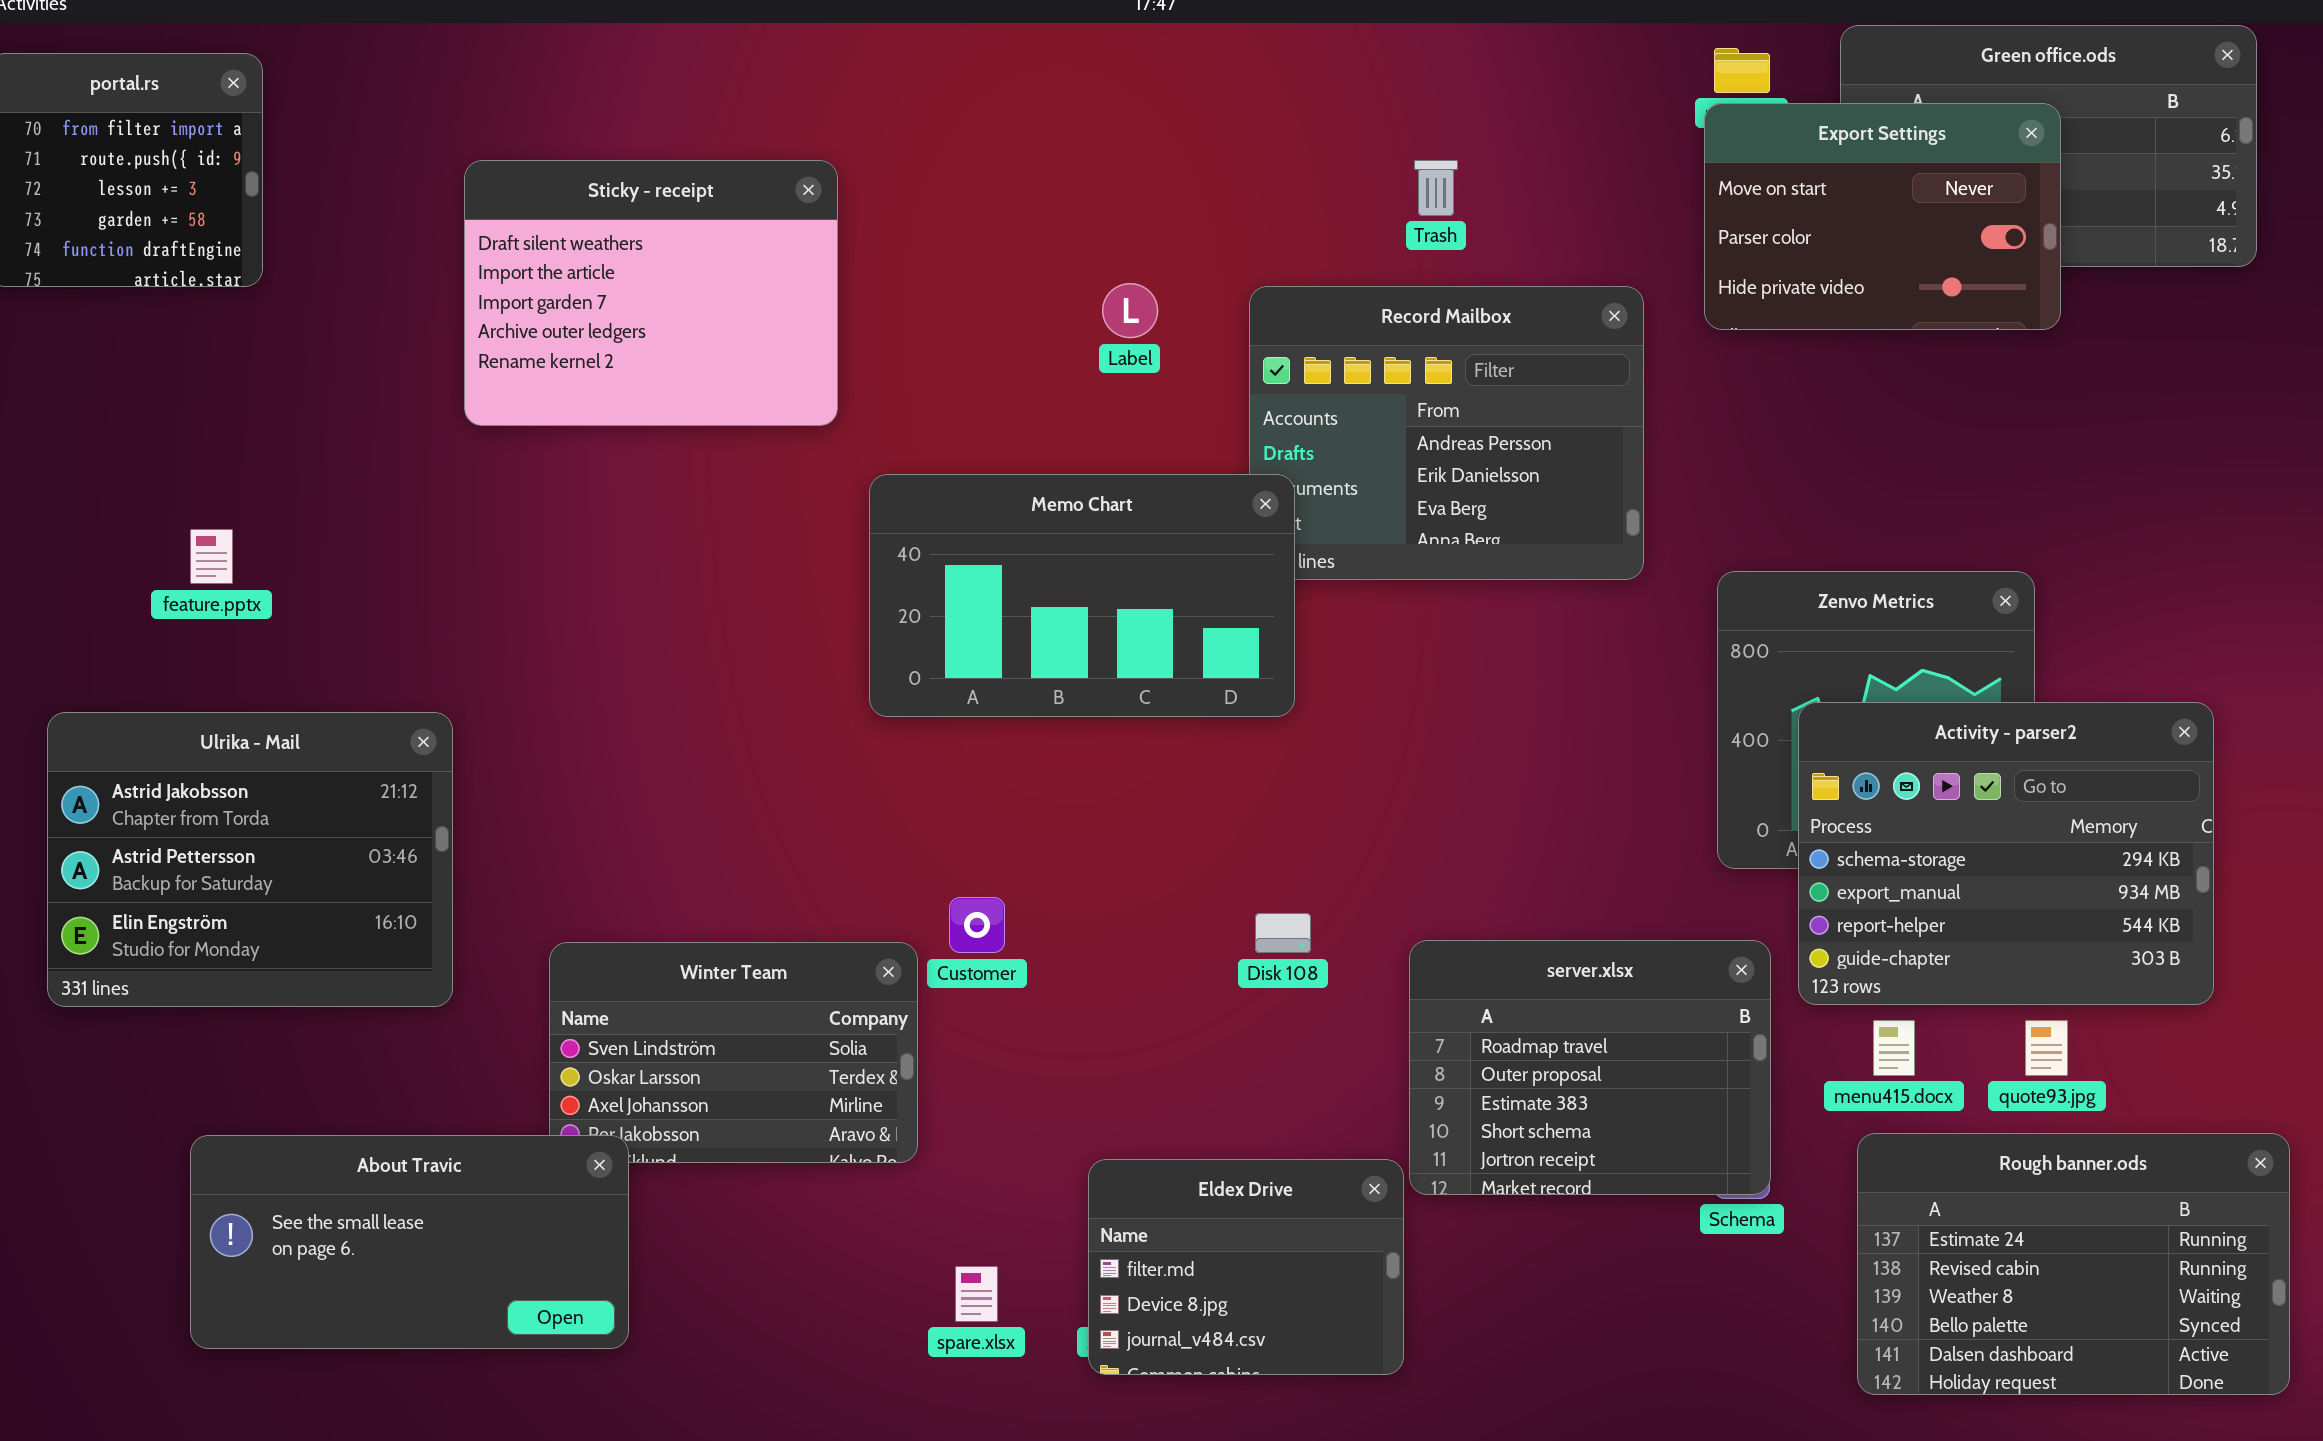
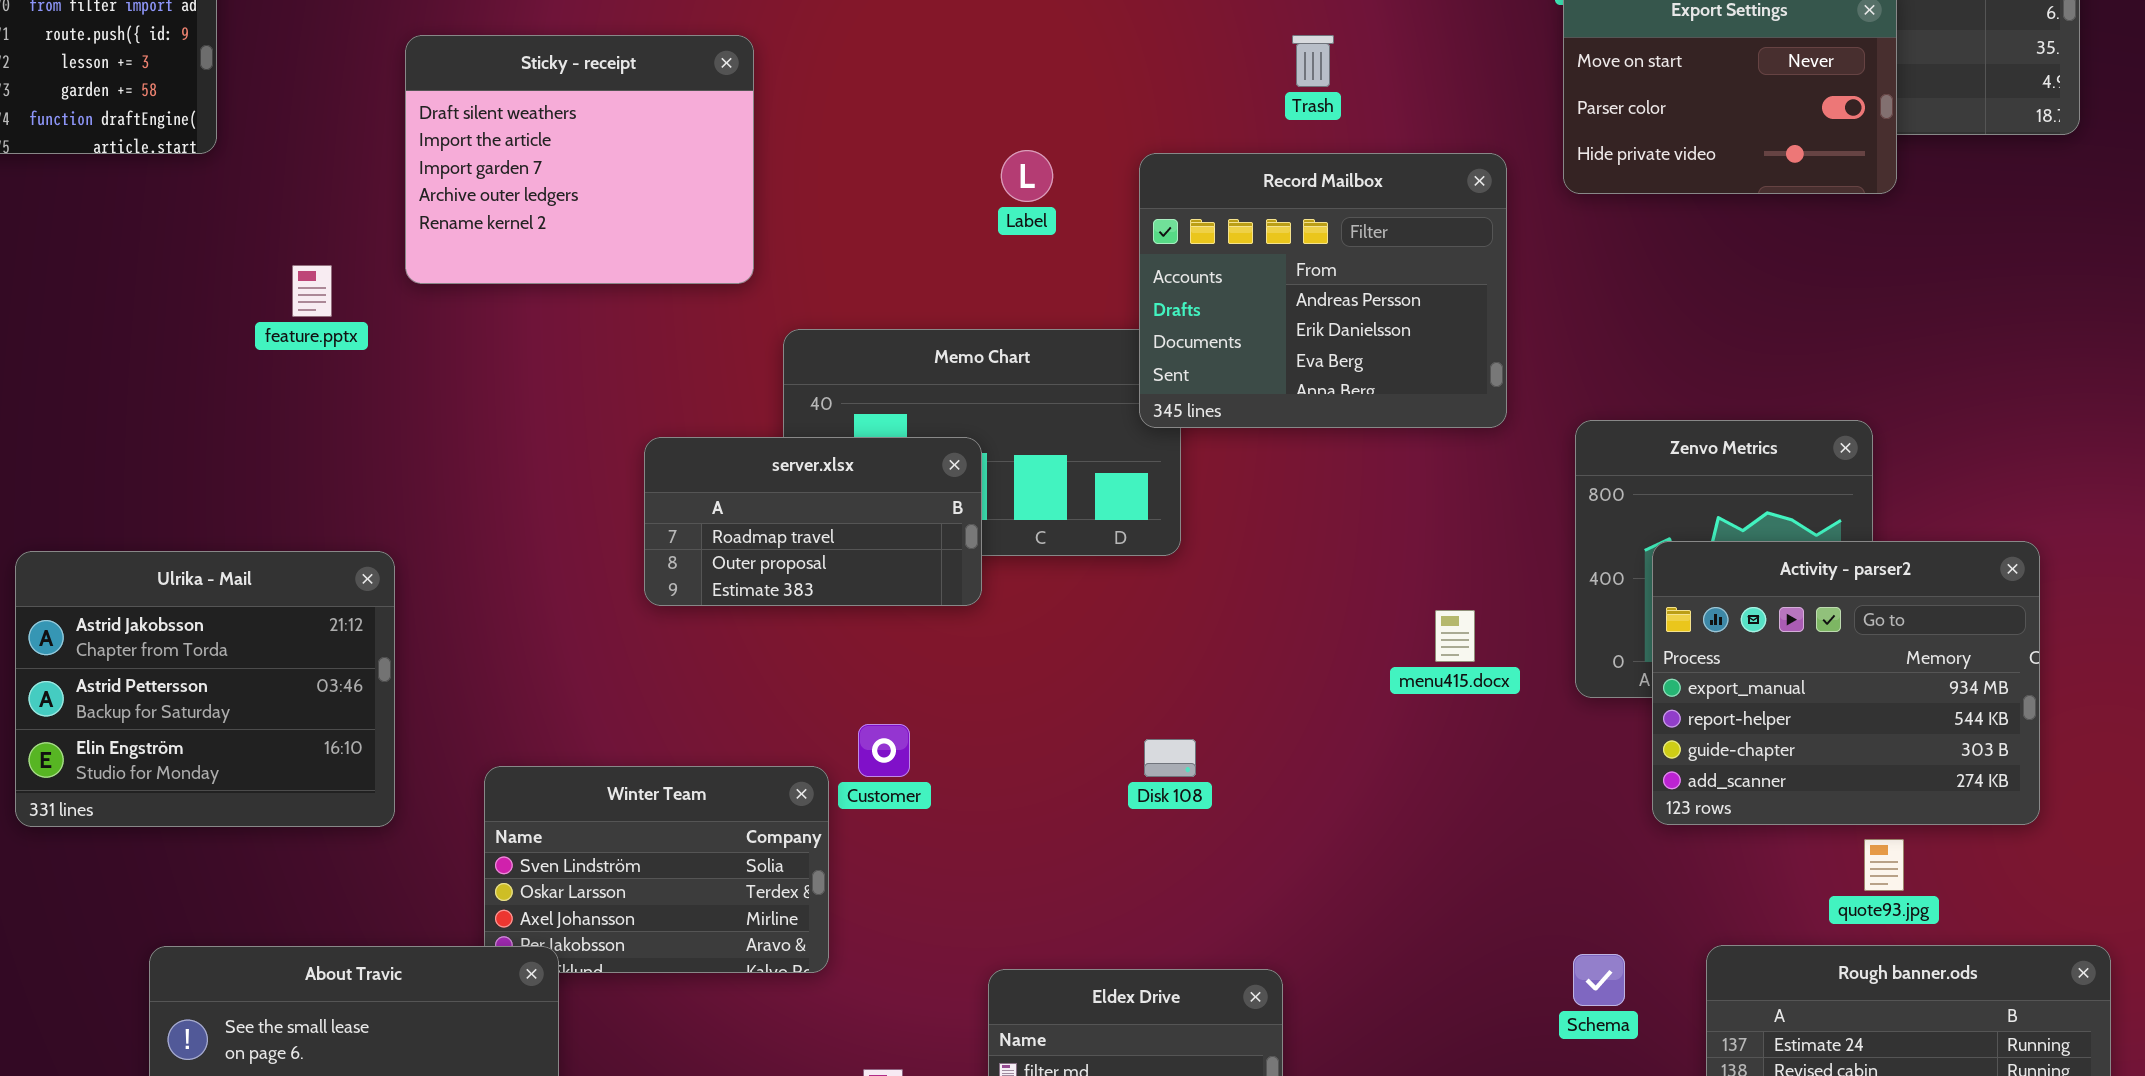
Record Mailbox: [1249,286,1644,580] -> [1139,153,1507,428], raised
feature.pptx: [190,529,233,584] -> [292,265,332,317], moved
Activity - parser2: [1798,702,2214,1005] -> [1652,541,2040,825], scrolled down 1 row
server.xlsx: [1409,940,1771,1195] -> [644,437,982,606], moved, resized
menu415.docx: [1873,1020,1915,1076] -> [1435,610,1475,662], moved

